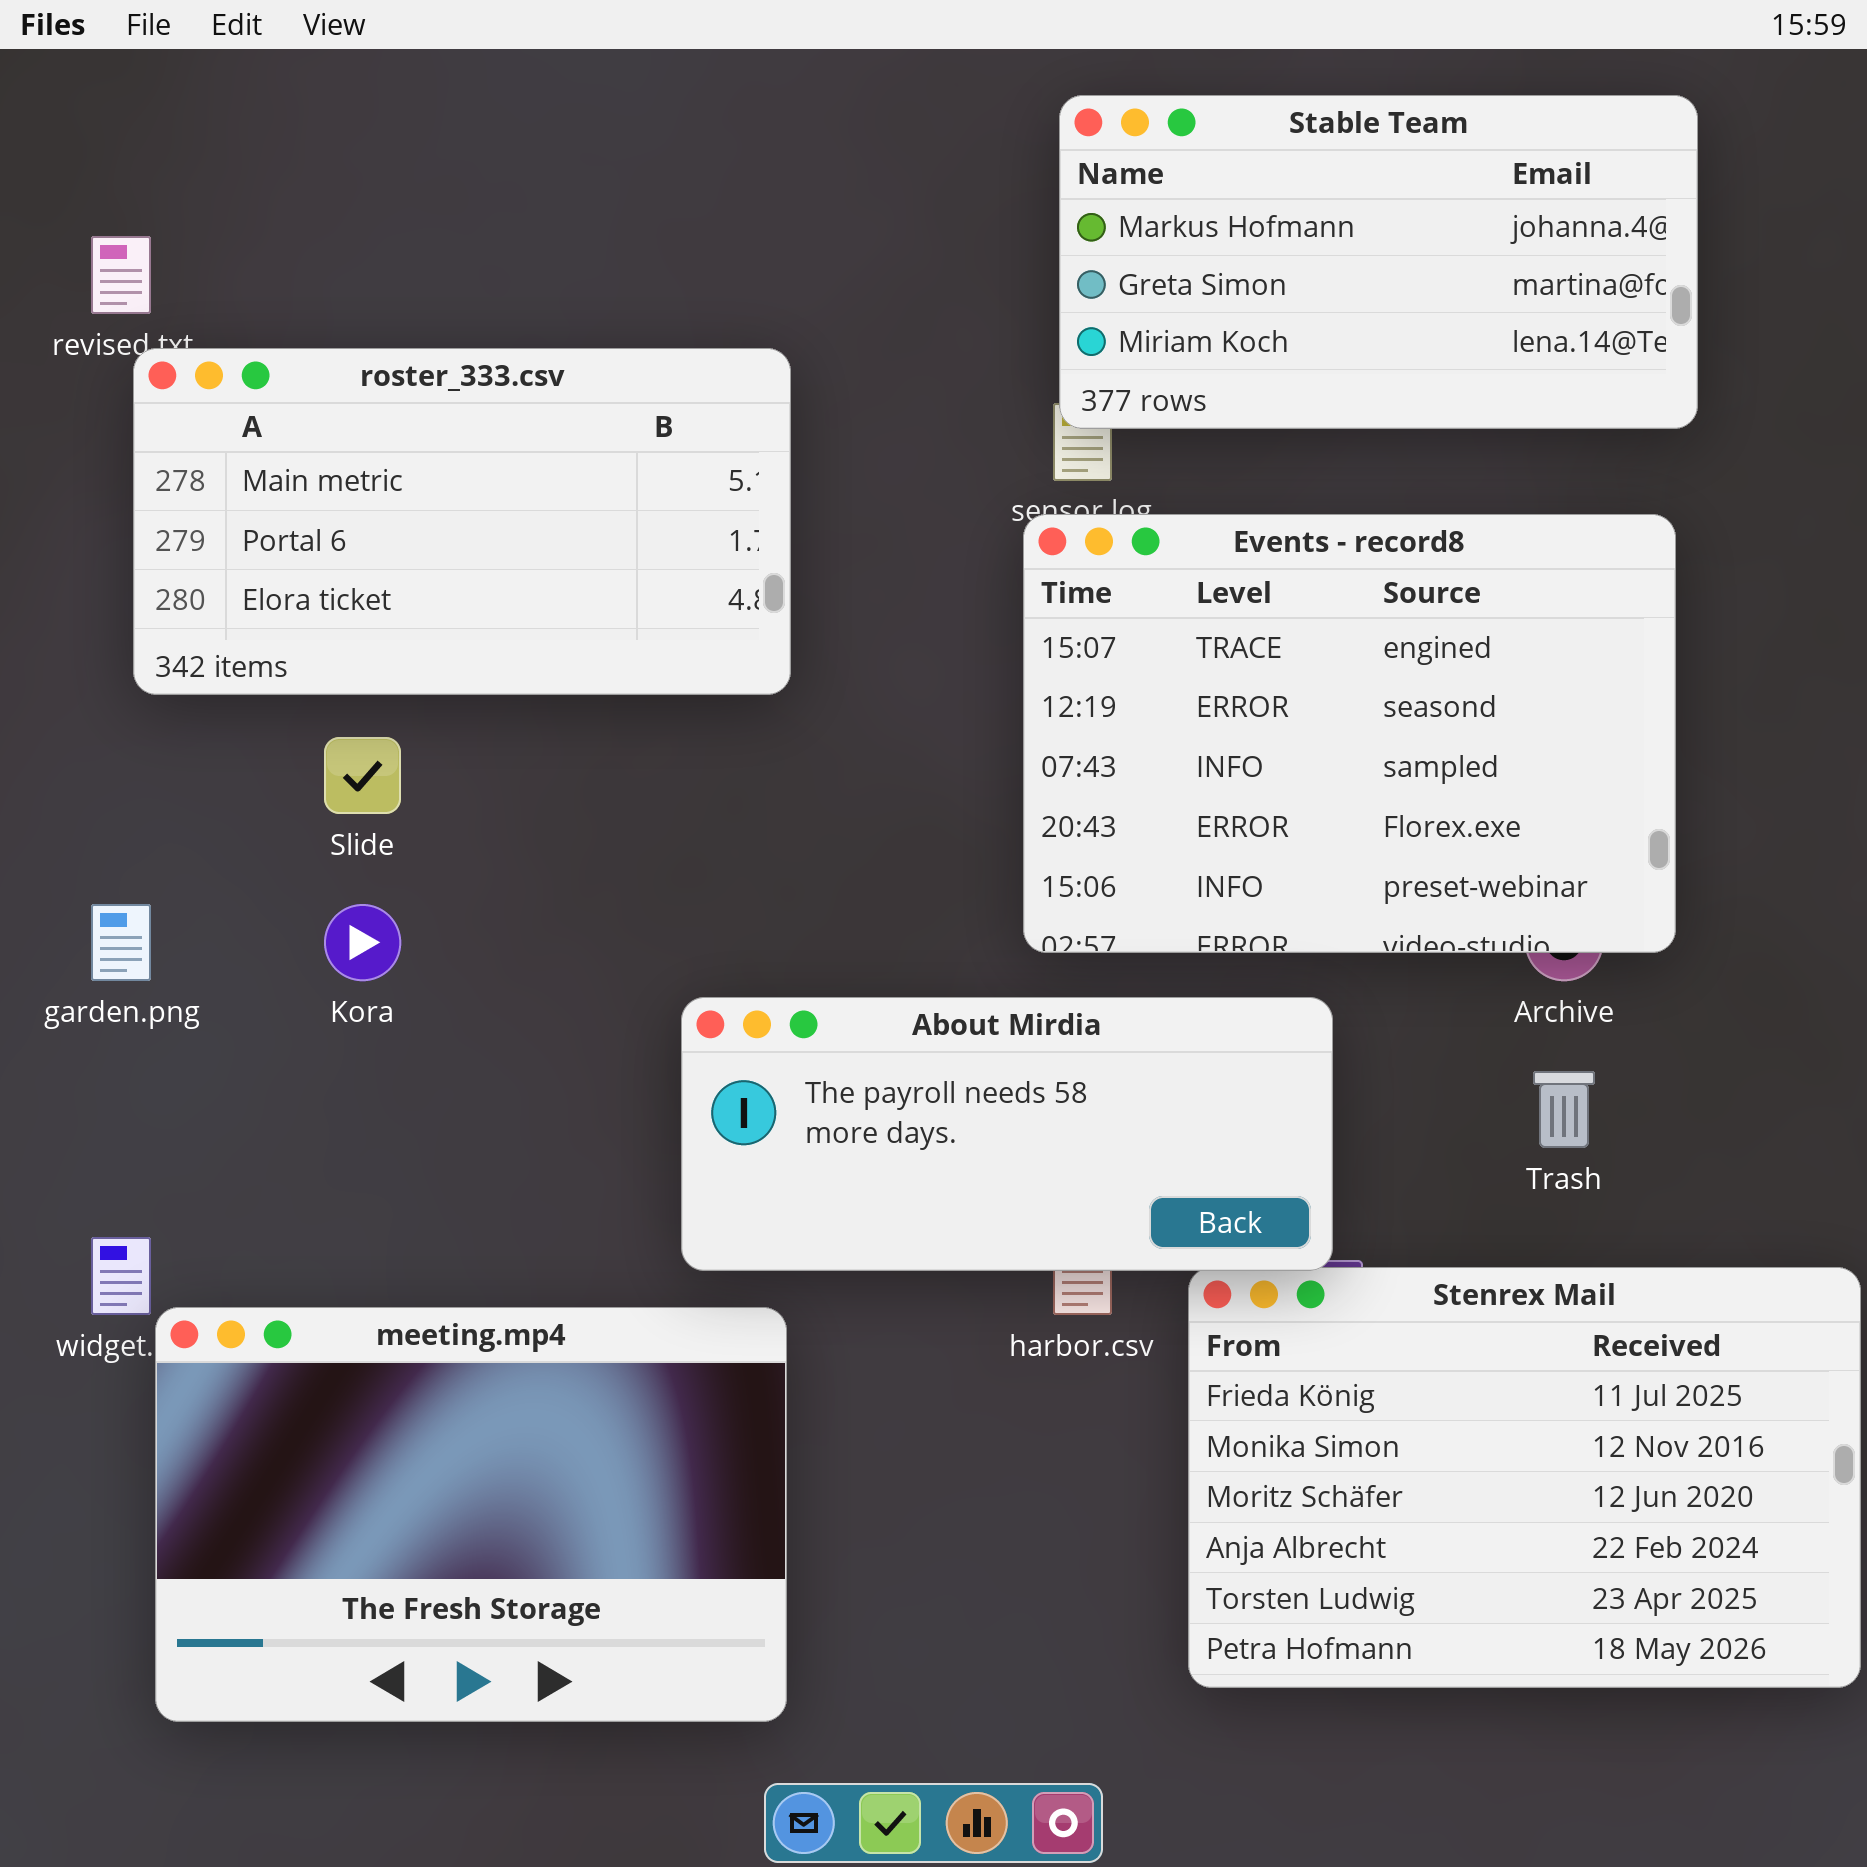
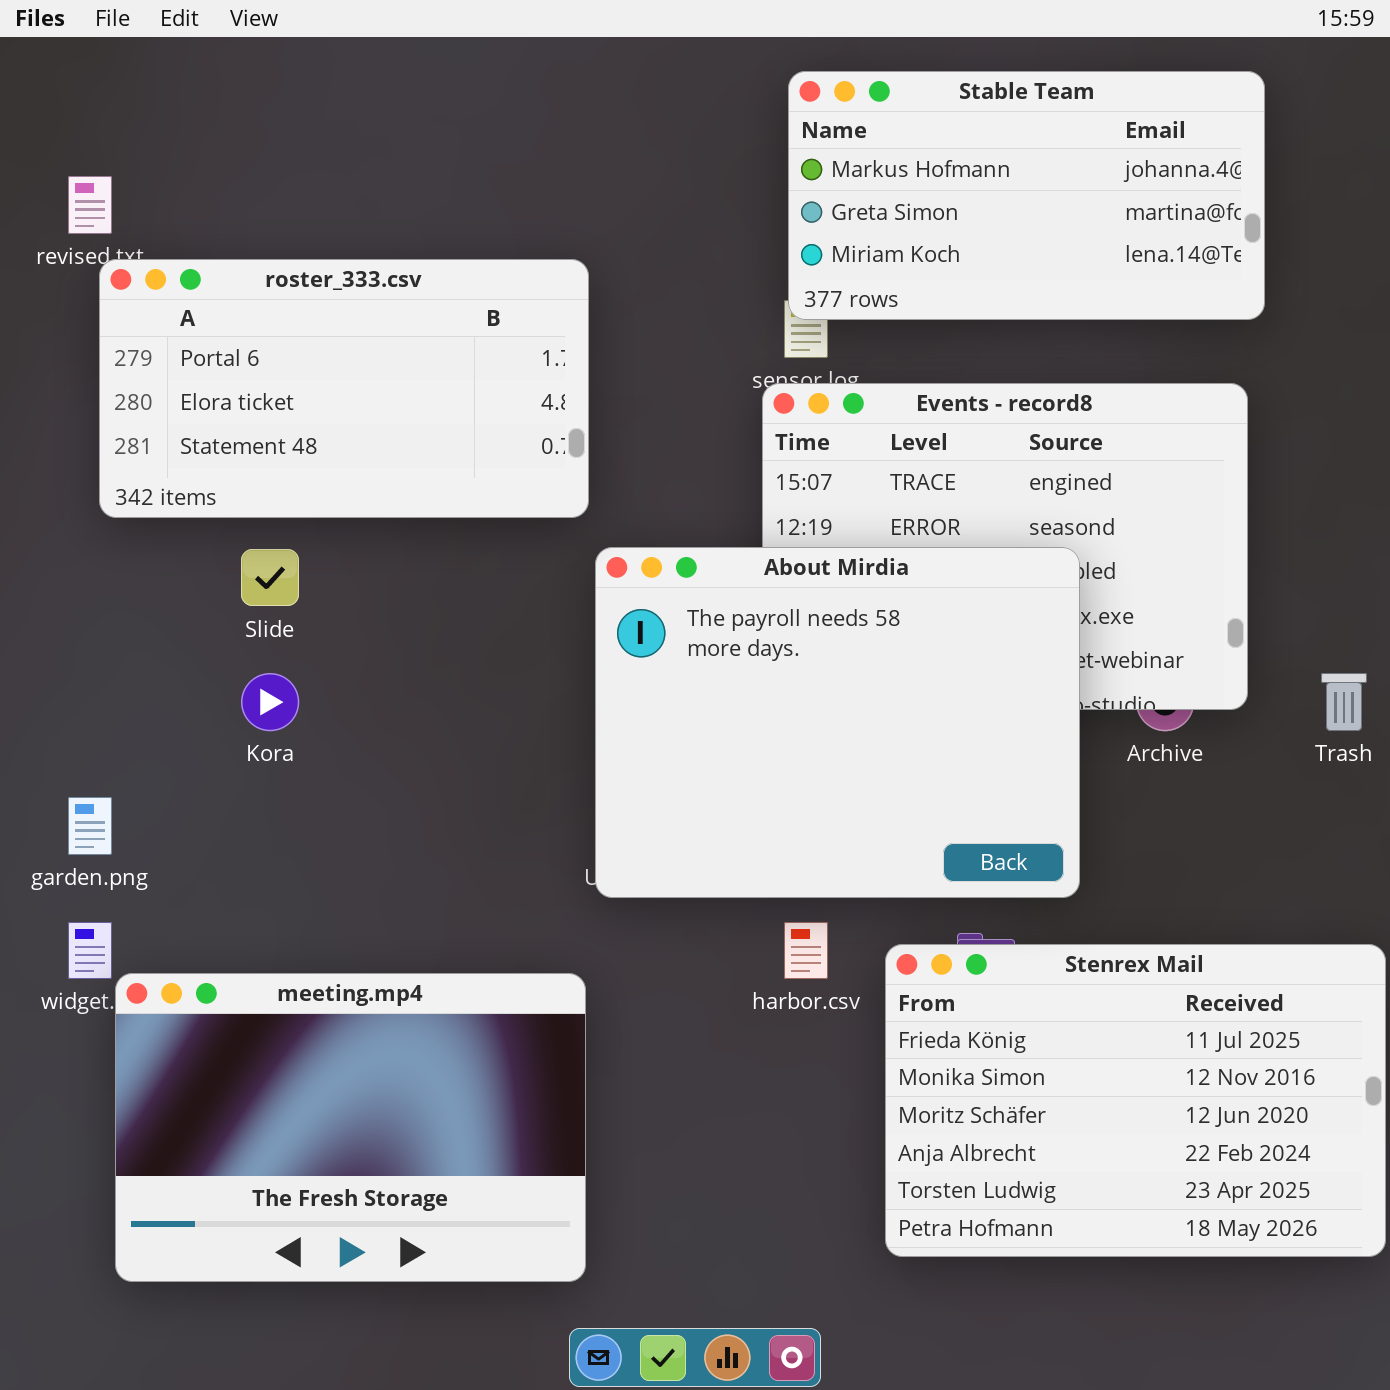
roster_333.csv: [133,348,791,695] -> [99,259,589,518], scrolled down 1 row
garden.png: [91,904,151,981] -> [68,797,112,855], moved
About Mirdia: [681,997,1333,1271] -> [595,547,1080,898], moved, resized
Trash: [1533,1071,1595,1148] -> [1321,673,1367,731], moved

